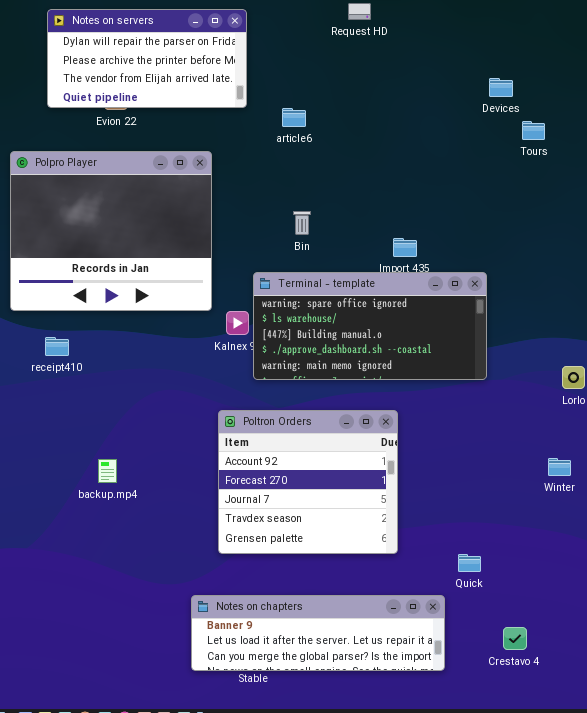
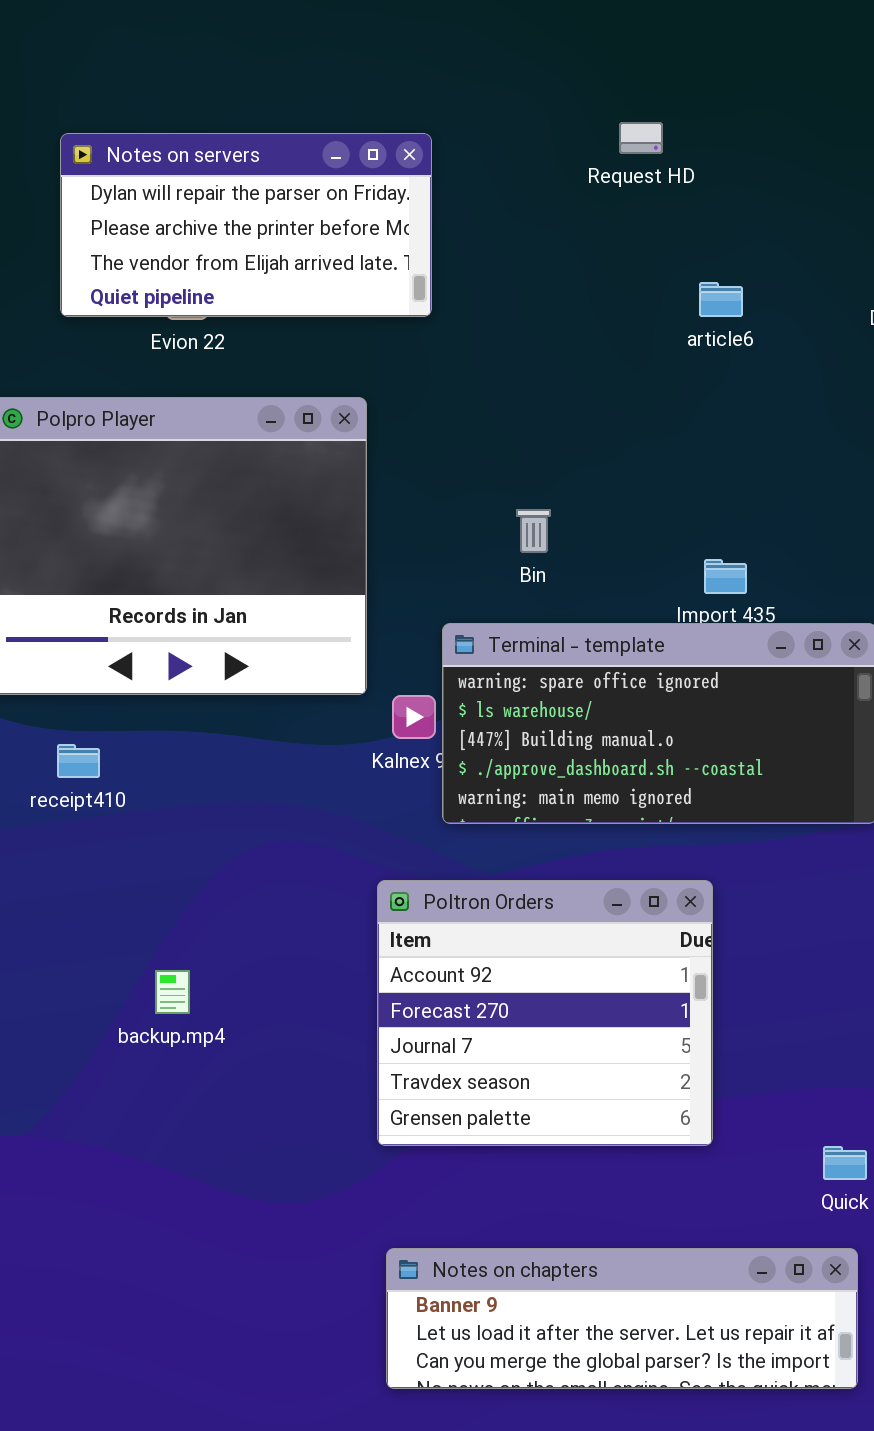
article6: [282,108,306,127] -> [699,282,743,317], moved
Notes on chapters: [191,595,445,671] -> [386,1248,858,1389], moved

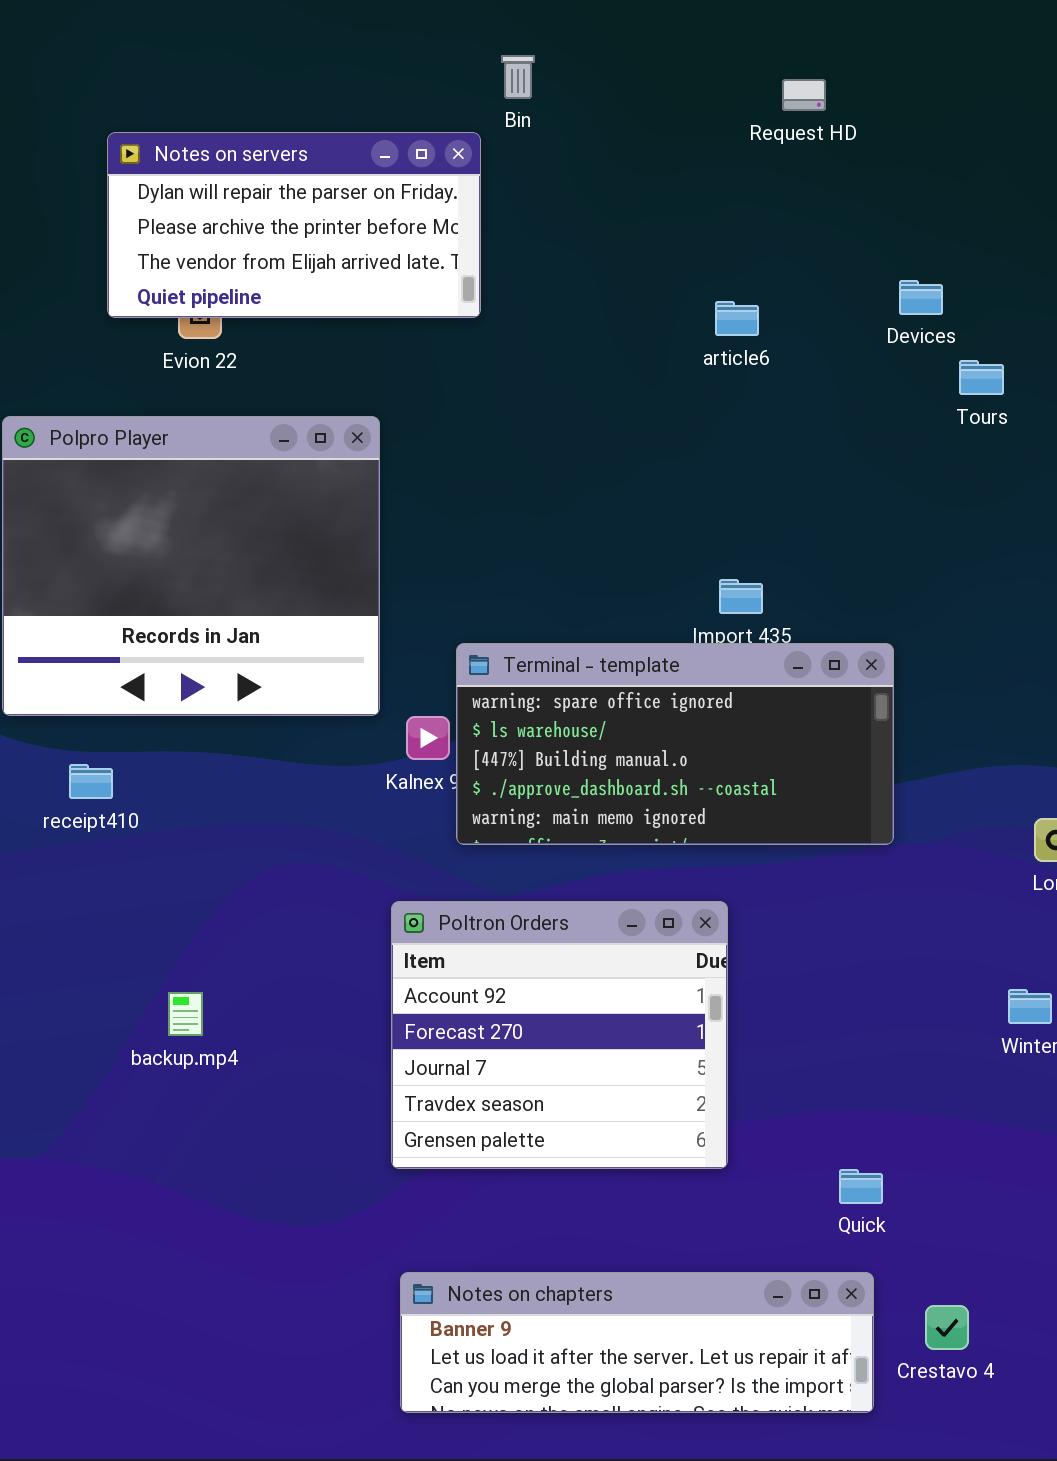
Request HD: [619,122,663,154] -> [782,79,826,111], moved
Notes on servers: [60,133,432,317] -> [107,132,481,318], moved
Bin: [516,509,551,553] -> [501,55,535,99], moved

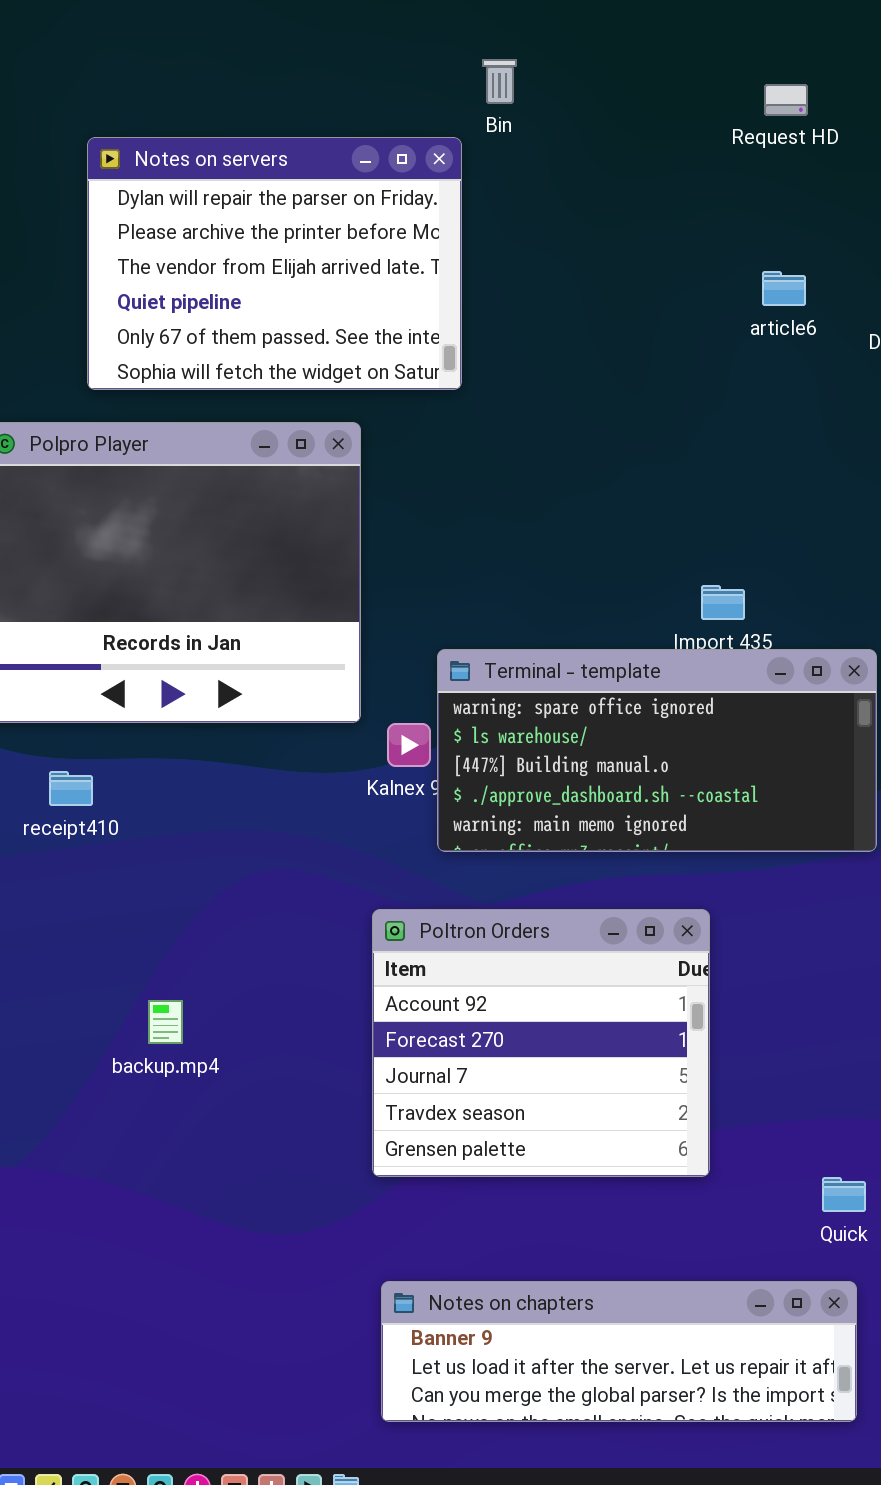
Notes on servers: [107,132,481,318] -> [87,137,462,390], resized
article6: [715,301,759,336] -> [762,271,806,306], moved

